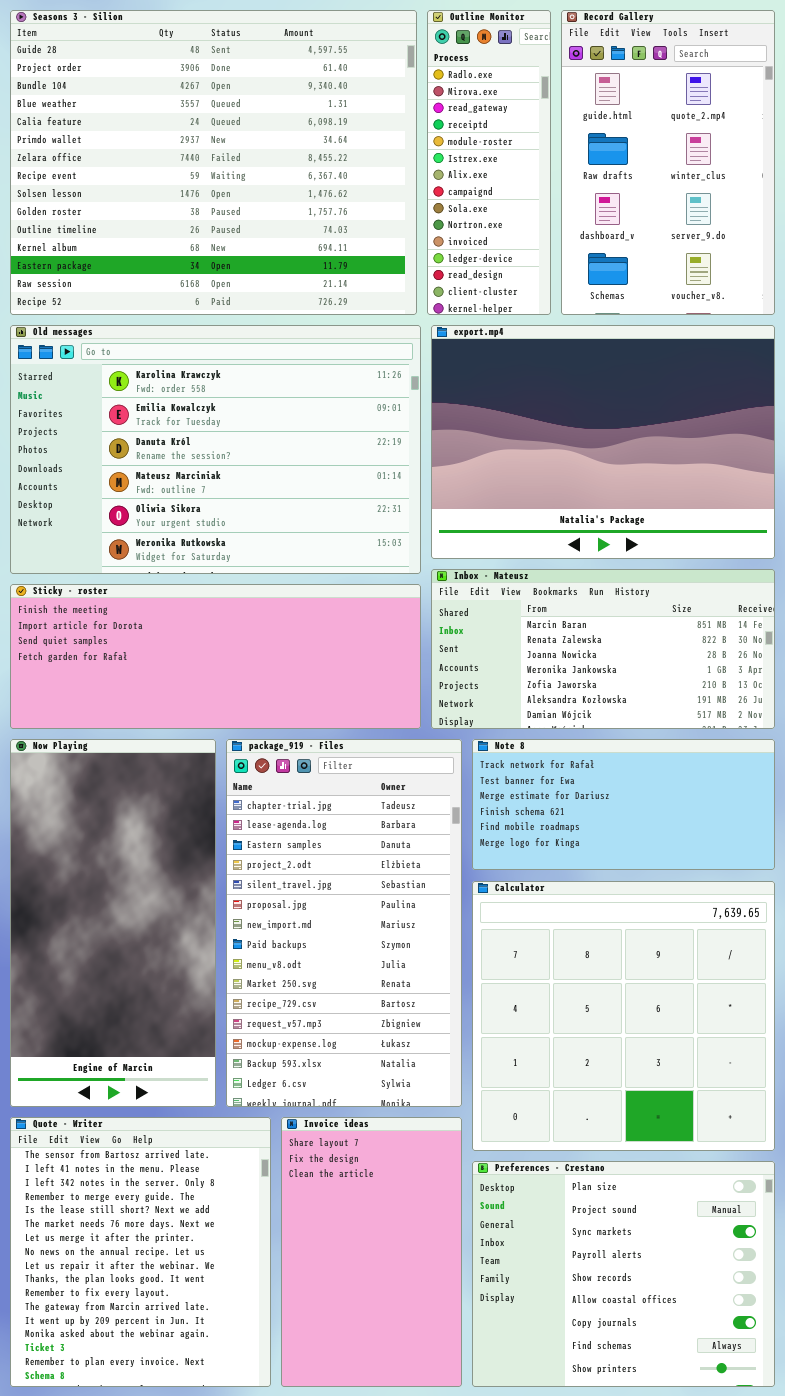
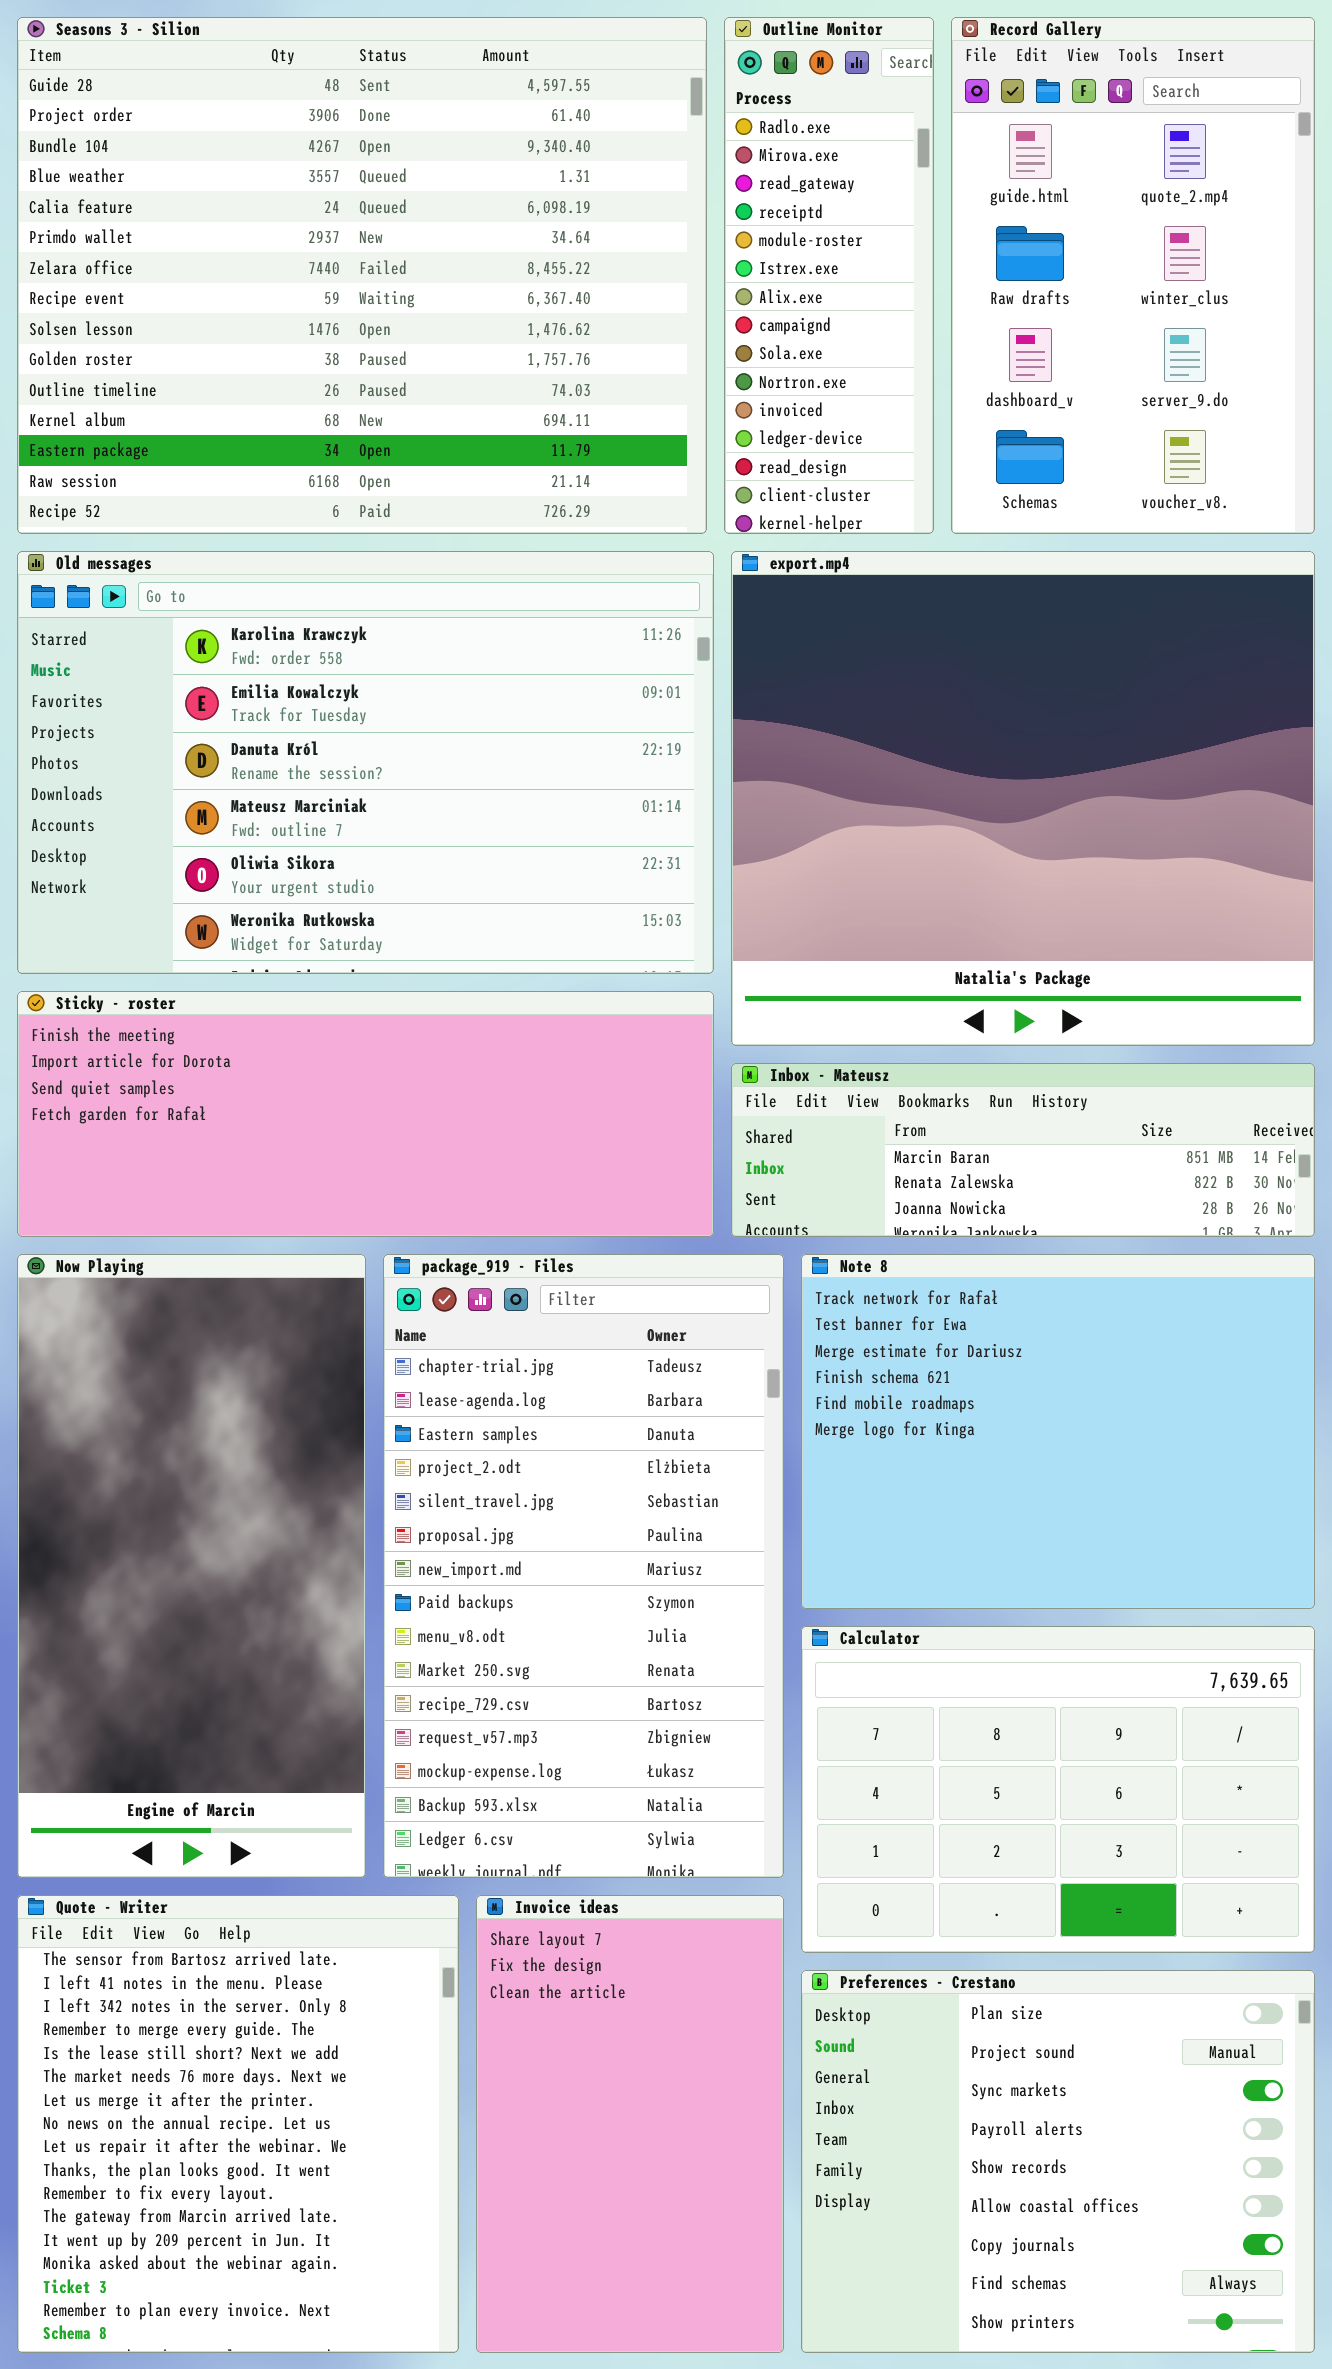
export.mp4: [431,325,775,559] -> [731,551,1315,1046], resized
Inbox - Mateusz: [431,569,775,729] -> [731,1063,1315,1237], resized
Note 8: [472,739,775,870] -> [801,1254,1315,1609], resized
Calculator: [472,881,775,1151] -> [801,1626,1315,1953], resized

